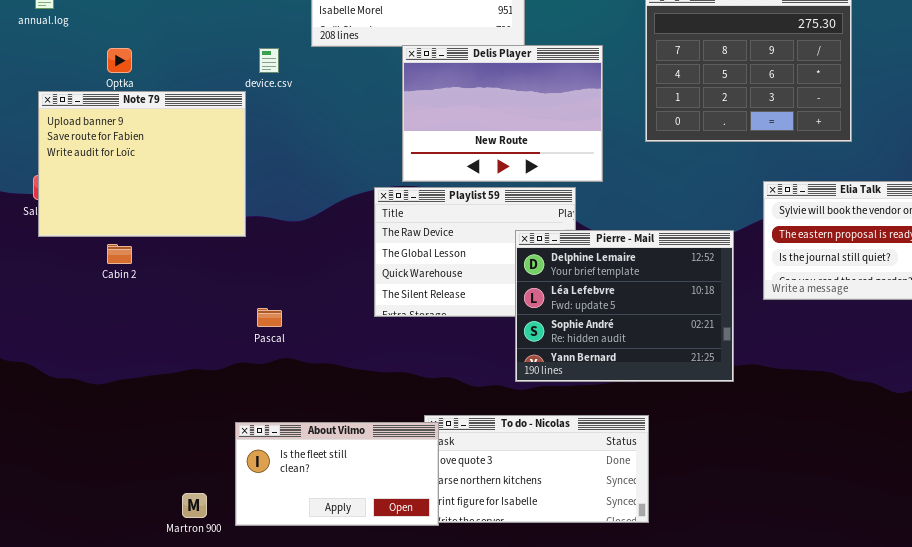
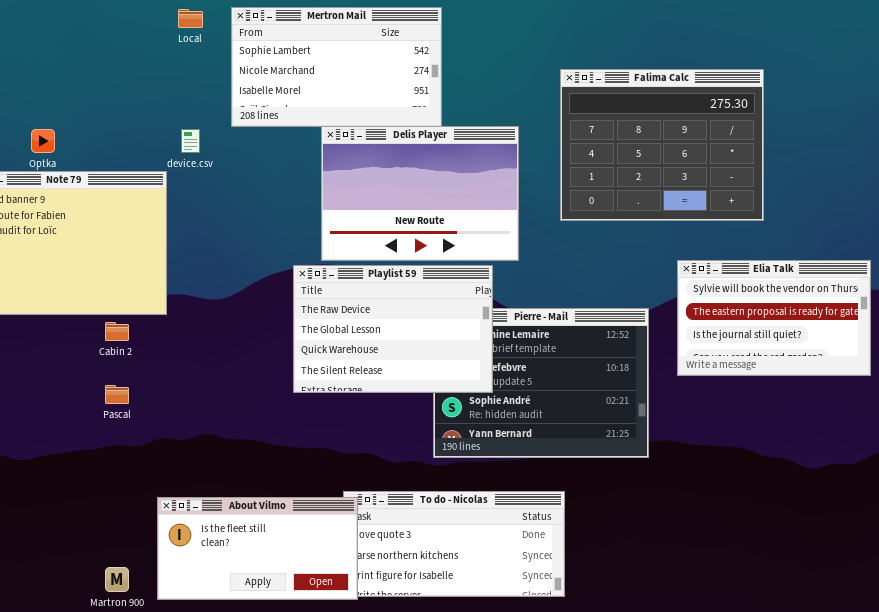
Playlist 59: [374,187,576,317] -> [293,265,493,393], raised
Cabin 2: [107,244,132,264] -> [105,322,129,341], moved
Pascal: [257,308,282,327] -> [105,385,129,404], moved

